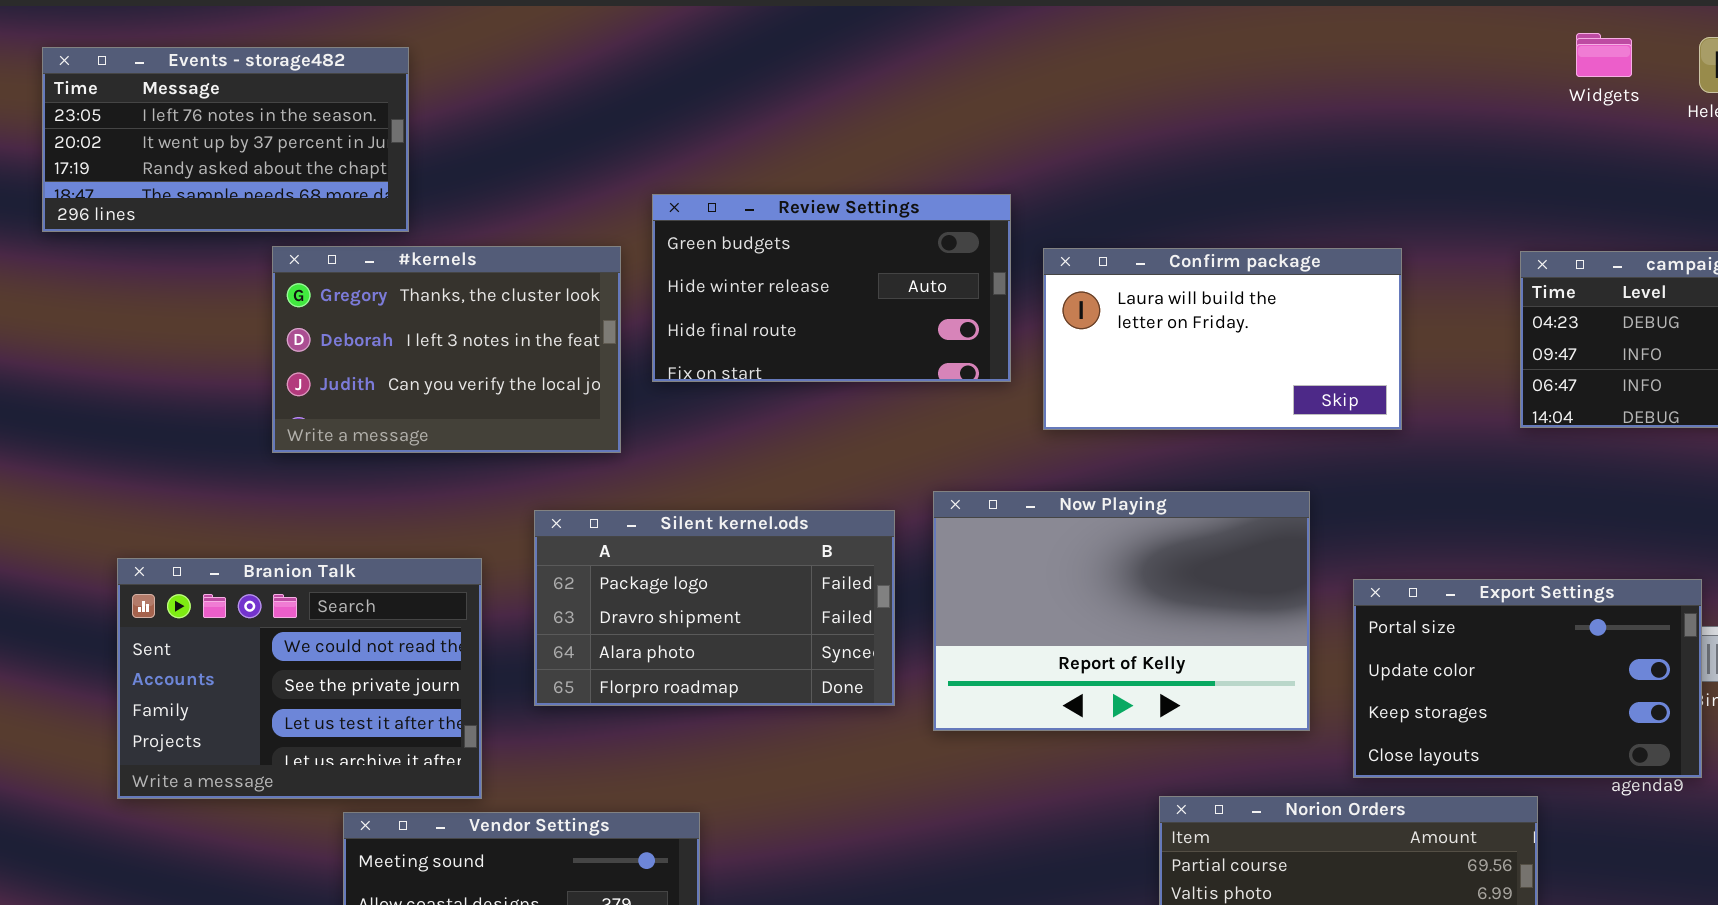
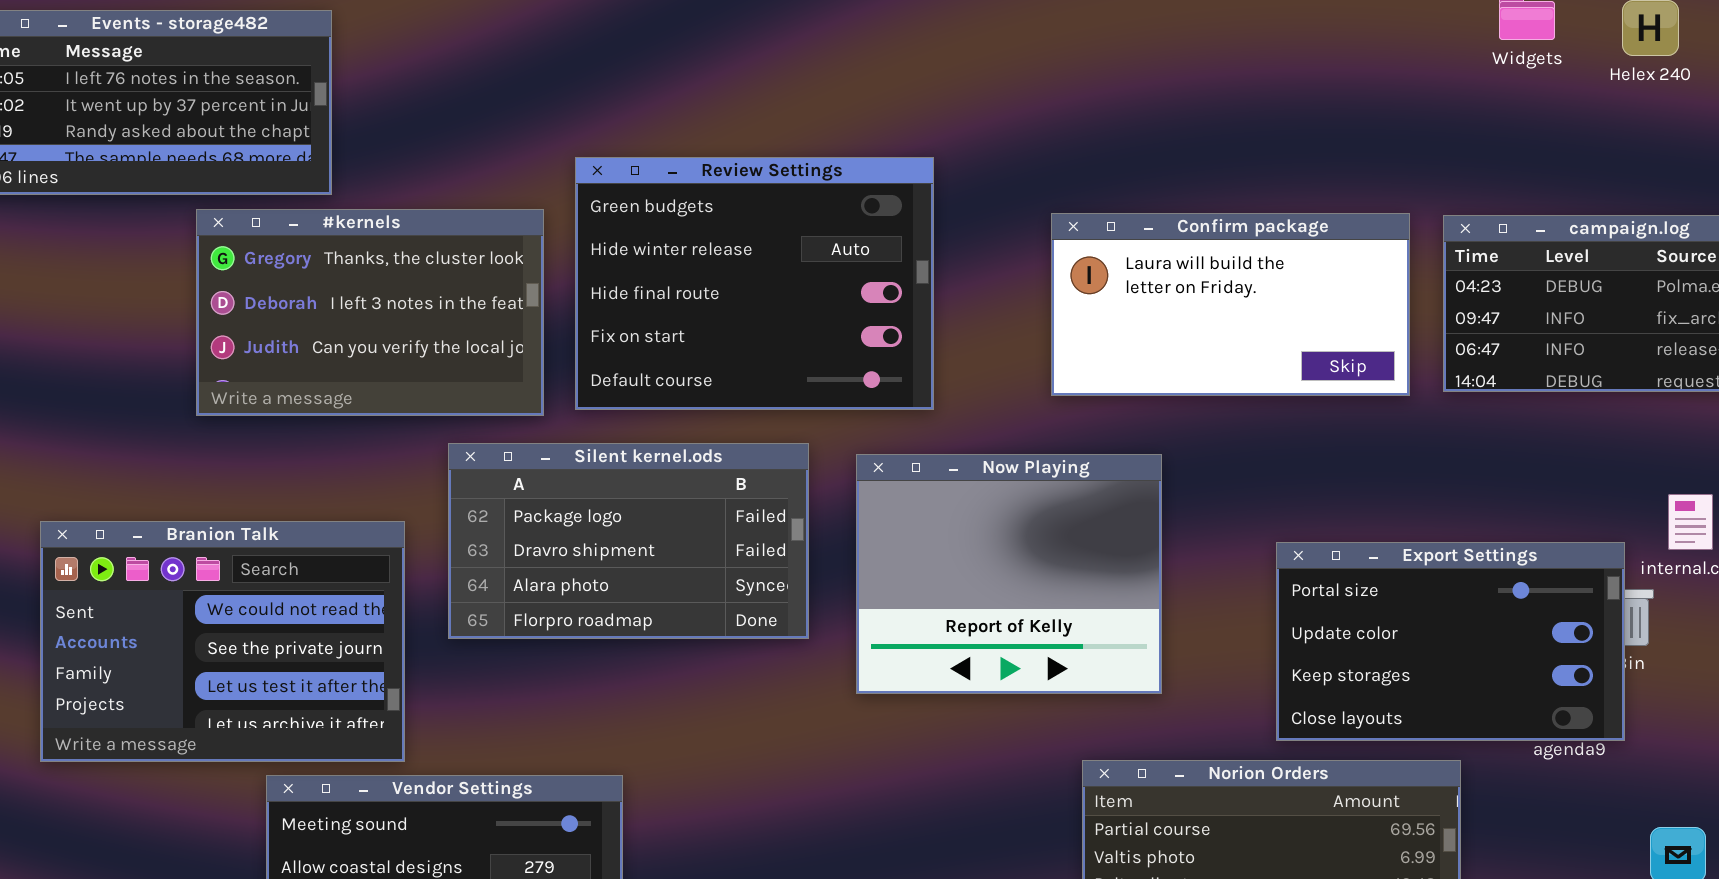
Review Settings: [652,194,1011,382] -> [575,157,934,410], resized
Confirm package: [1043,248,1402,430] -> [1051,213,1410,396], moved
Now Playing: [933,491,1310,731] -> [856,454,1162,694], resized
Silent kernel.ods: [534,510,895,706] -> [448,443,809,639], moved

